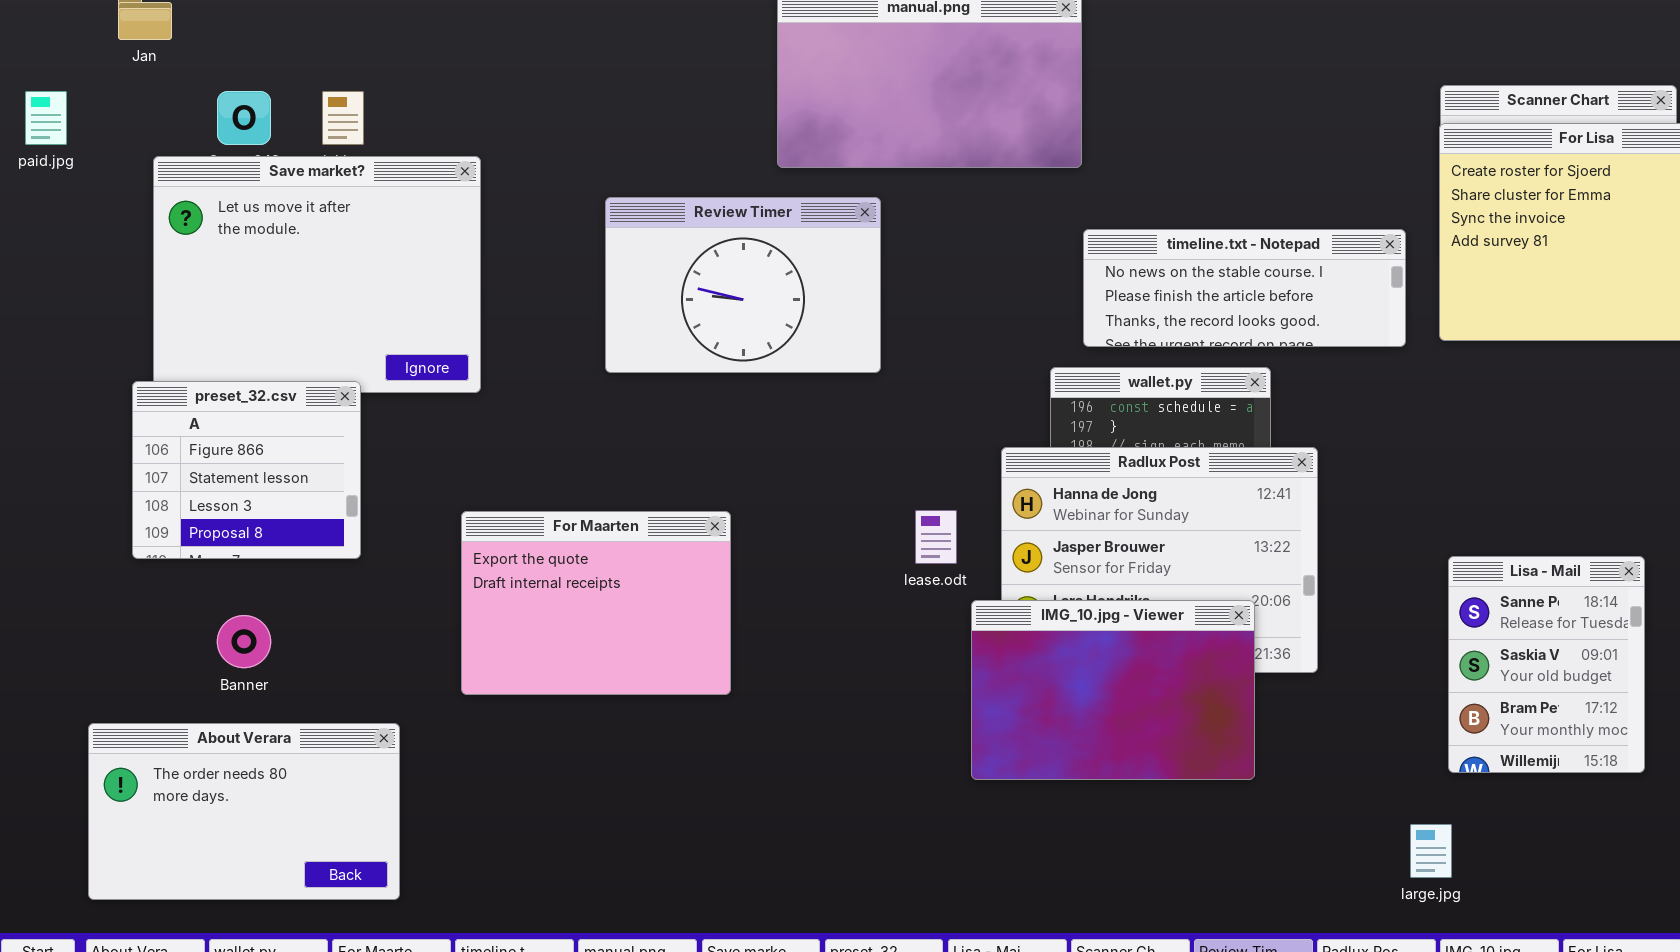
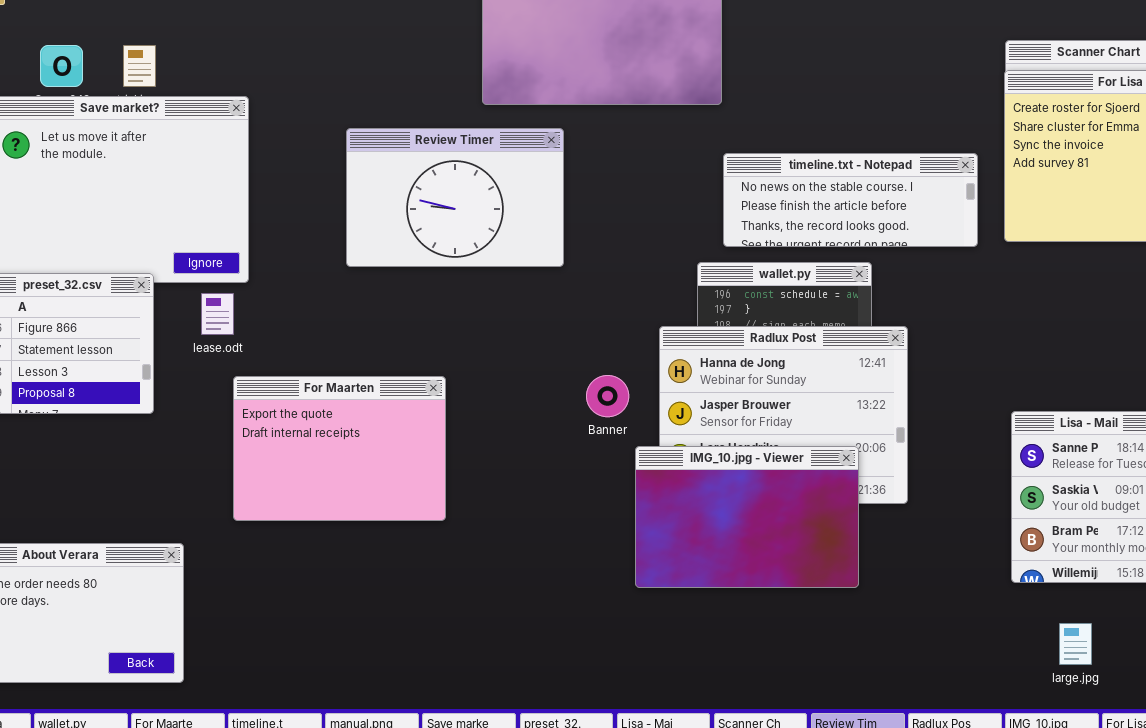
lease.odt: [915,510,957,564] -> [201,293,234,335], moved
Banner: [217,615,271,668] -> [586,375,629,417], moved
large.jpg: [1410,824,1452,878] -> [1059,623,1092,665], moved

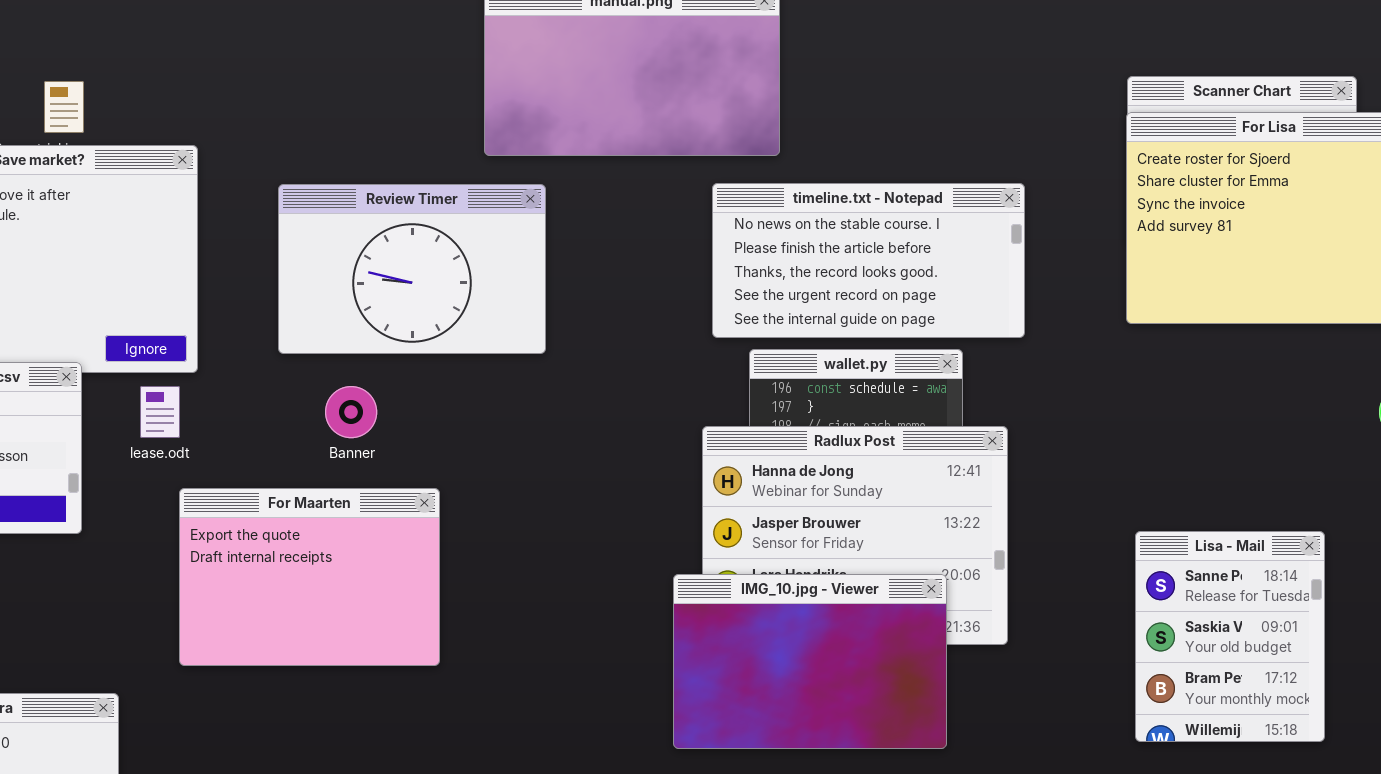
Review Timer: [346,128,564,267] -> [278,184,546,354], moved
timeline.txt - Notepad: [723,153,978,247] -> [712,183,1025,338], moved, resized
Banner: [586,375,629,417] -> [325,386,377,438], moved

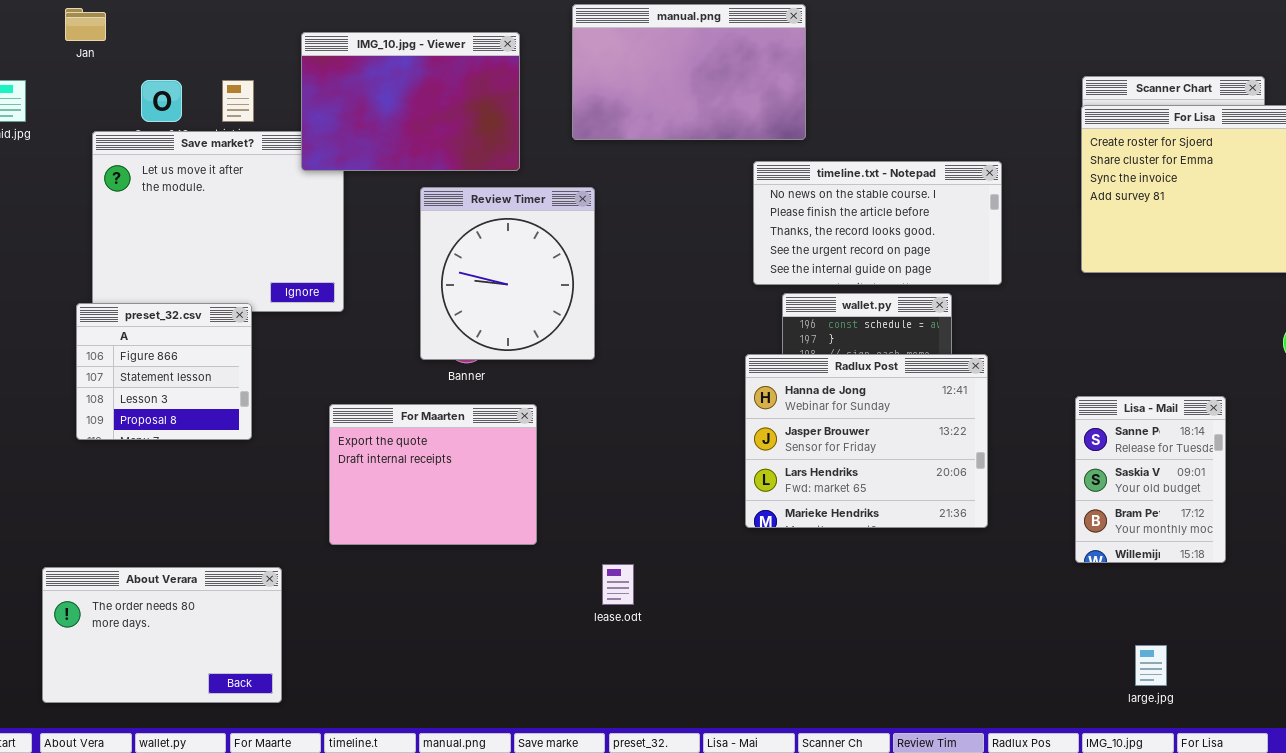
Review Timer: [278,184,546,354] -> [420,187,595,360], moved, resized
lease.odt: [140,386,180,438] -> [602,564,634,605], moved
Lisa - Mail: [1135,531,1325,742] -> [1075,396,1226,563], moved
IMG_10.jpg - Viewer: [673,574,947,749] -> [301,32,520,171], moved

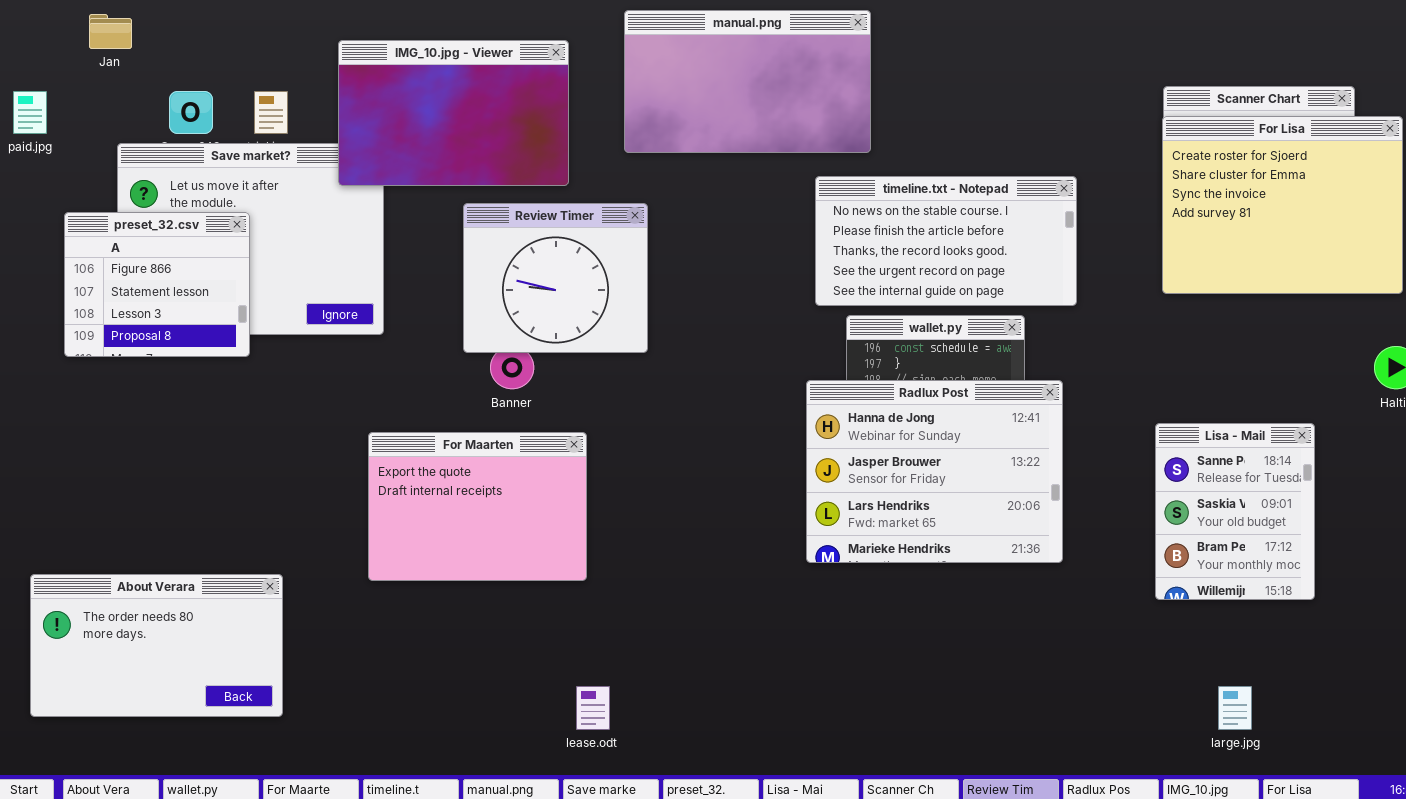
Review Timer: [420,187,595,360] -> [463,203,648,353], resized
preset_32.csv: [76,303,252,440] -> [64,212,250,357], moved
lease.odt: [602,564,634,605] -> [576,686,610,730], moved
About Verara: [42,567,282,703] -> [30,574,283,717], moved

